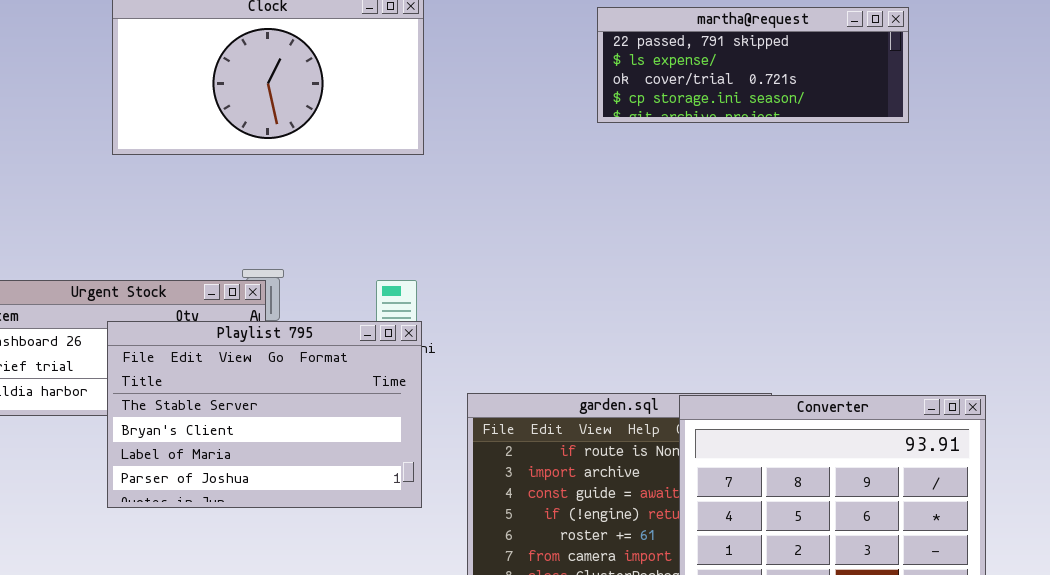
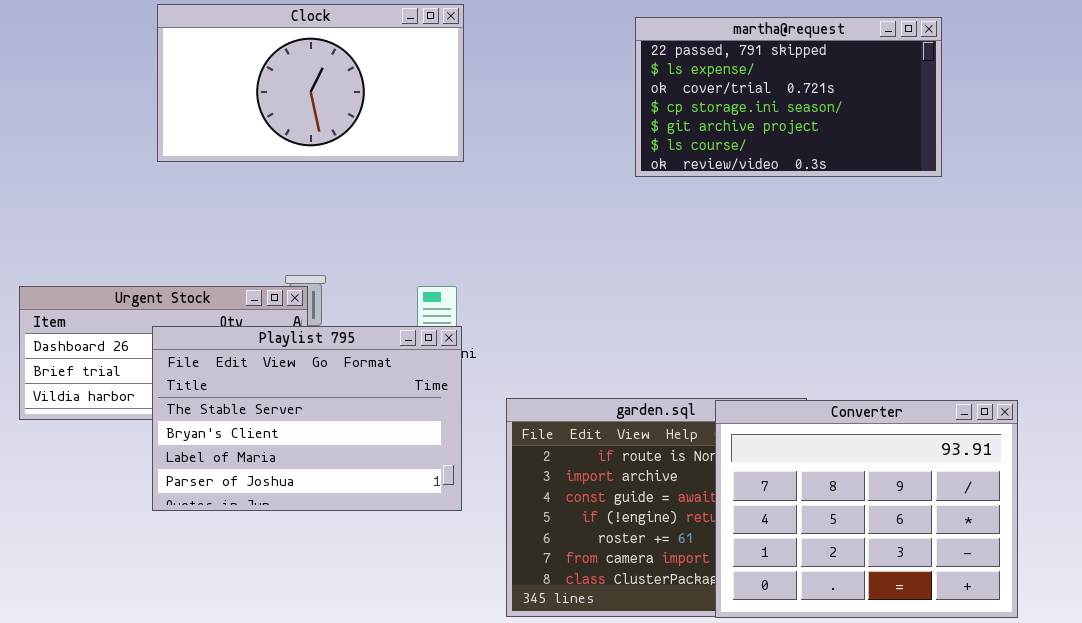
martha@request: [597,7,909,123] -> [635,17,942,177], resized

